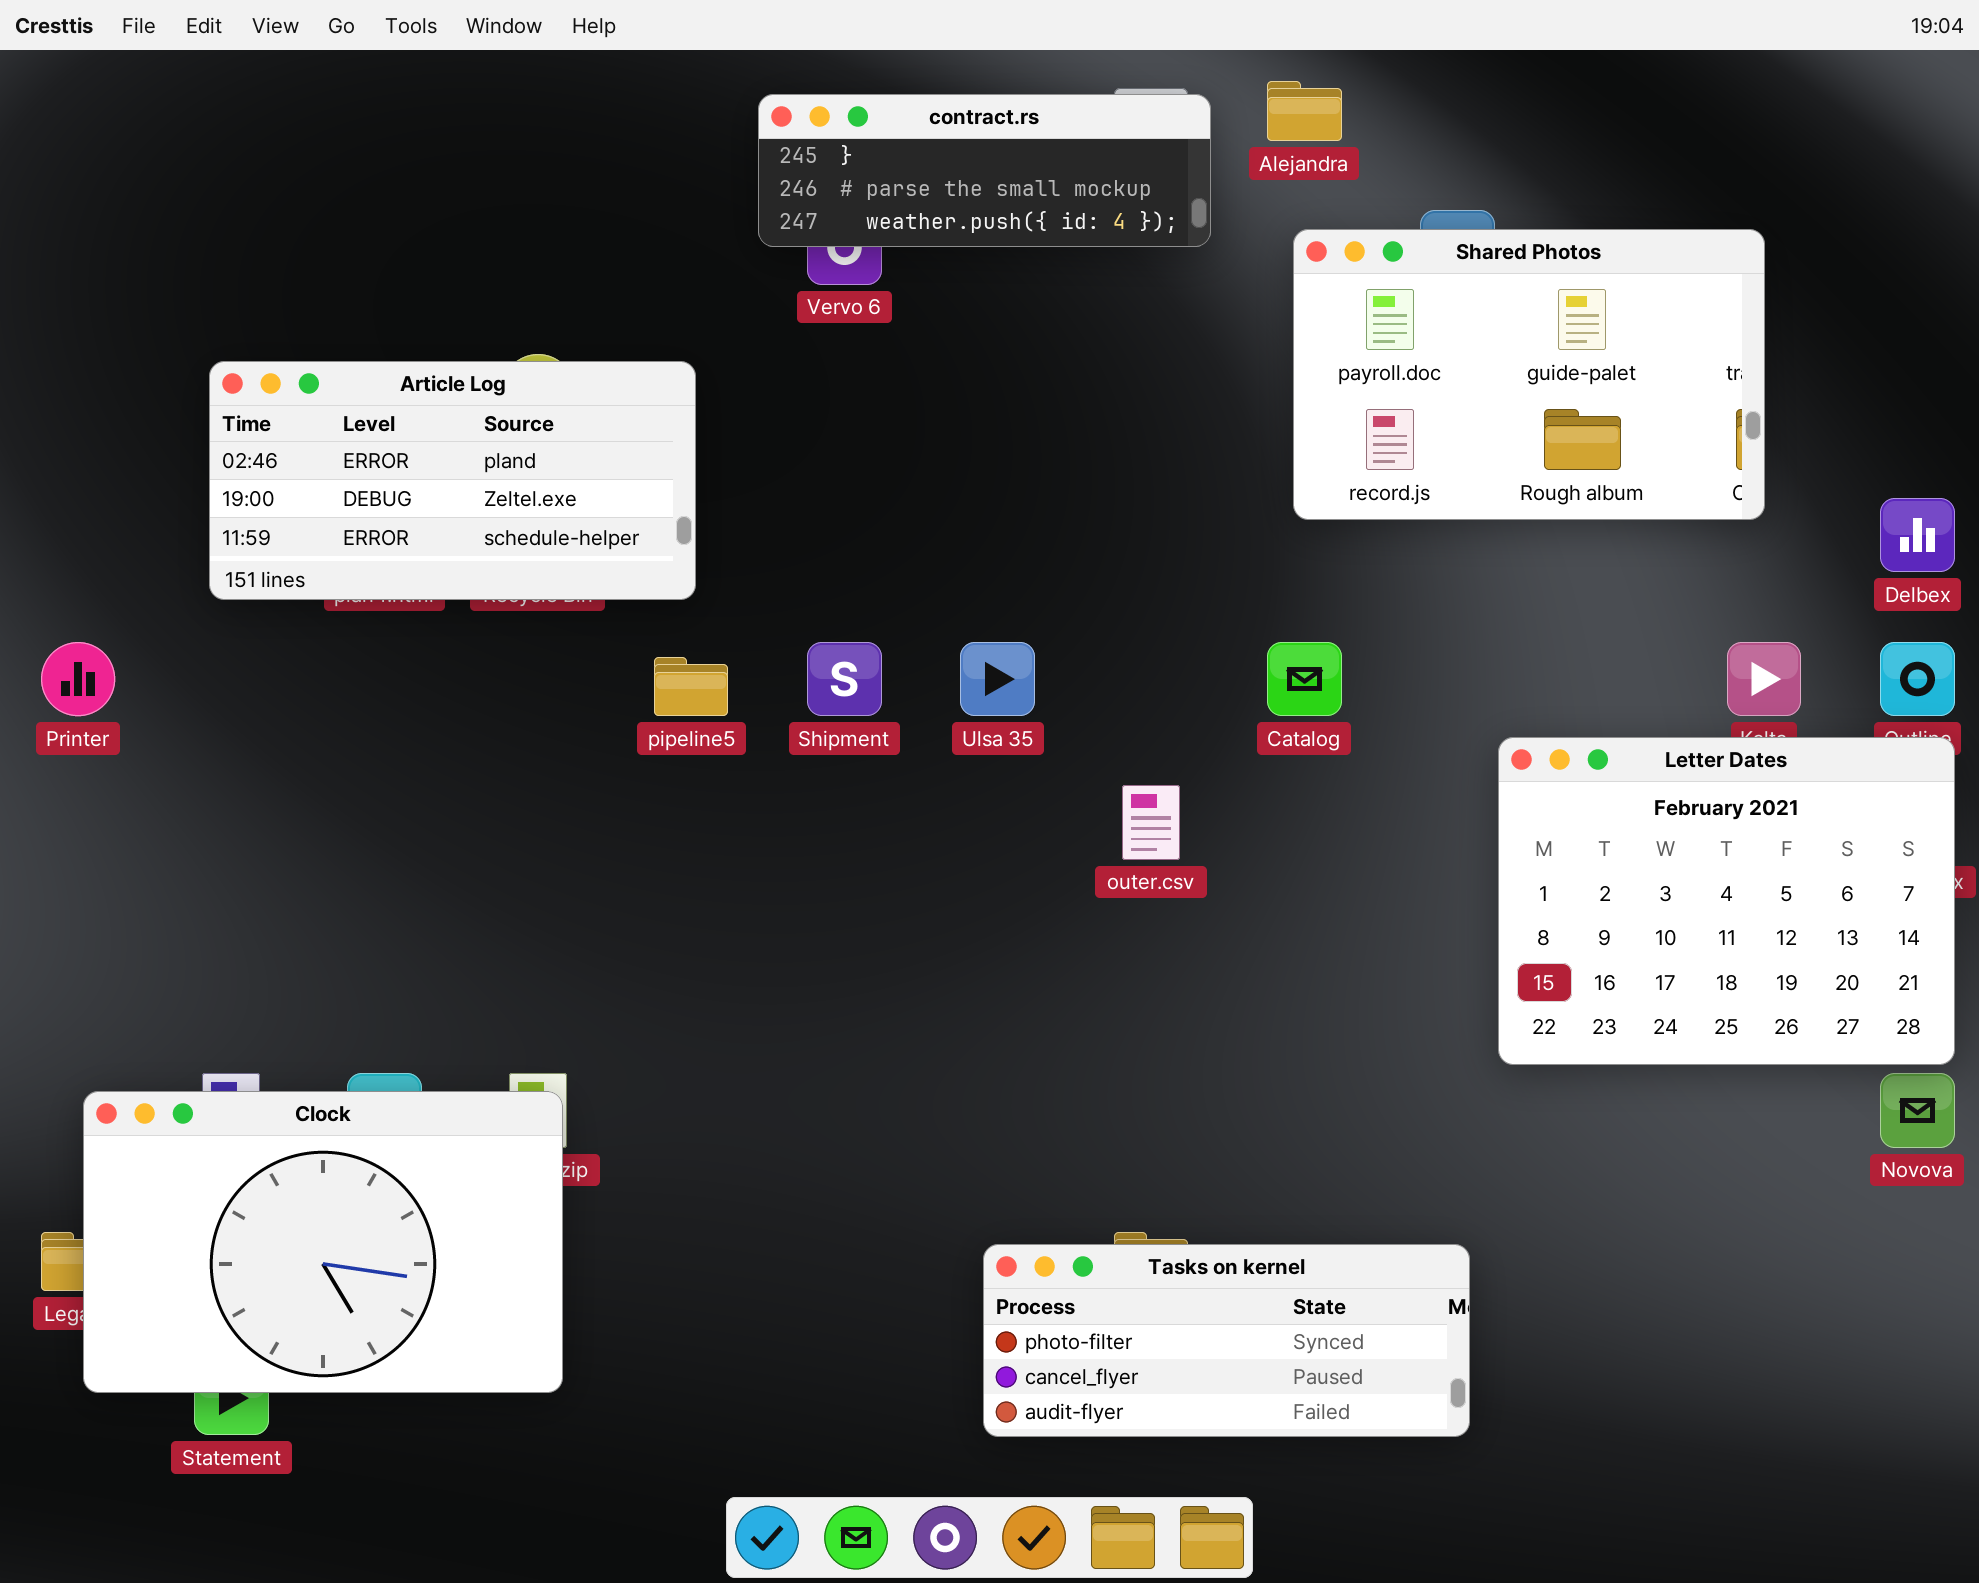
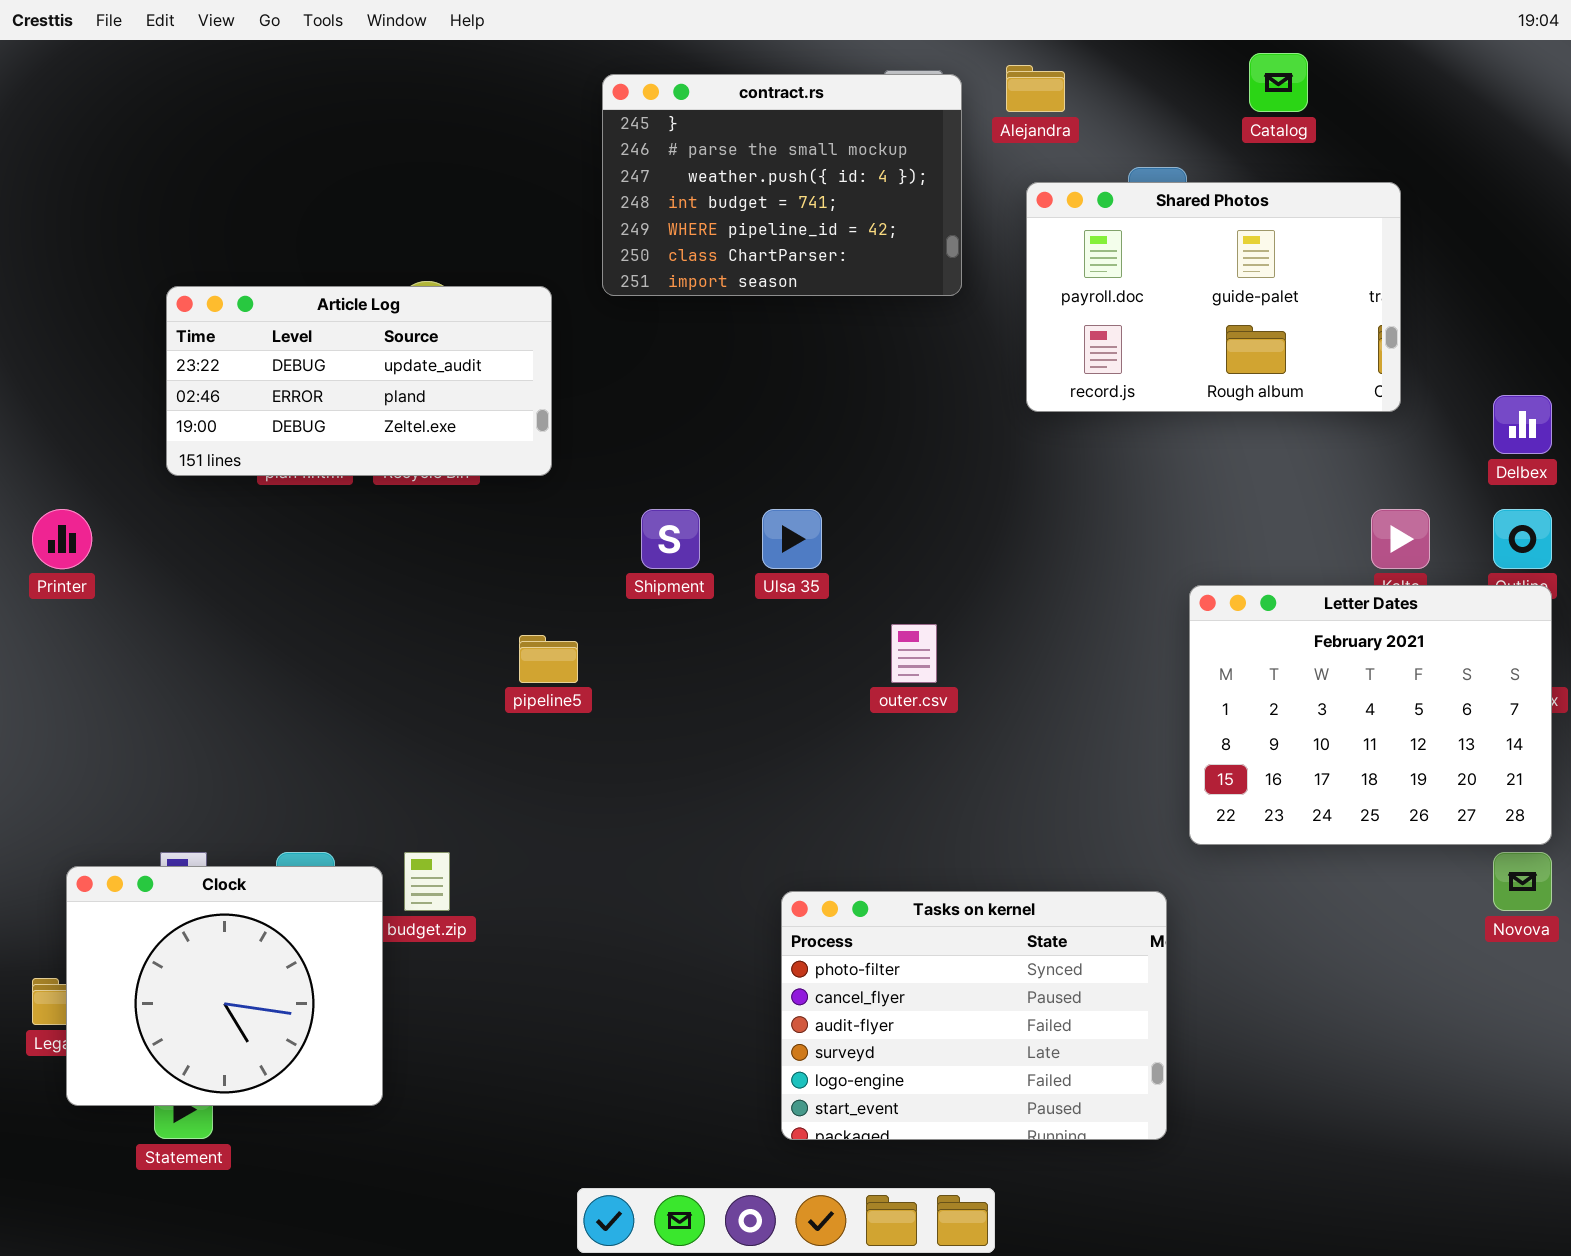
contract.rs: [758,94,1211,247] -> [602,74,962,296], resized
Article Log: [209,361,696,600] -> [166,286,552,476], scrolled up 1 row
Catalog: [1267,642,1342,716] -> [1249,53,1308,112], moved
pipeline5: [654,657,728,716] -> [519,635,578,683], moved
Clock: [83,1091,563,1393] -> [66,866,383,1106], resized
Tasks on kernel: [983,1244,1470,1437] -> [781,891,1167,1140], resized

